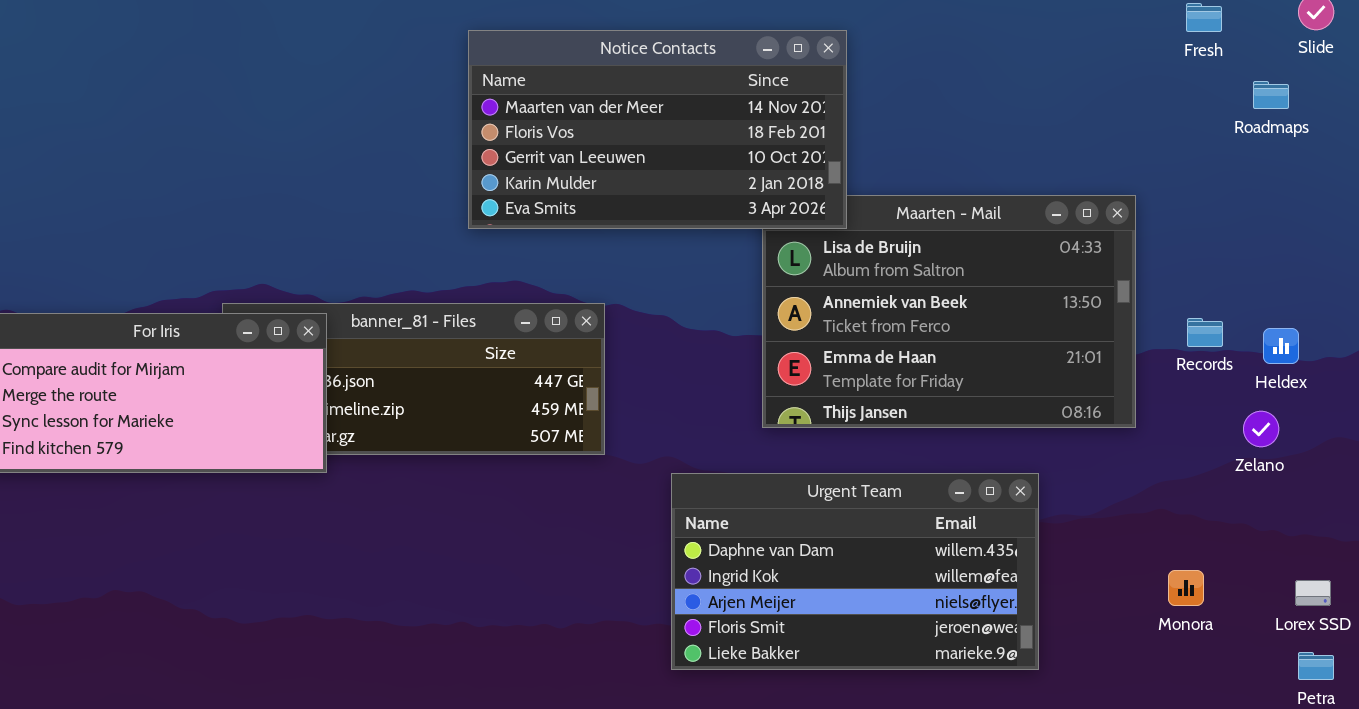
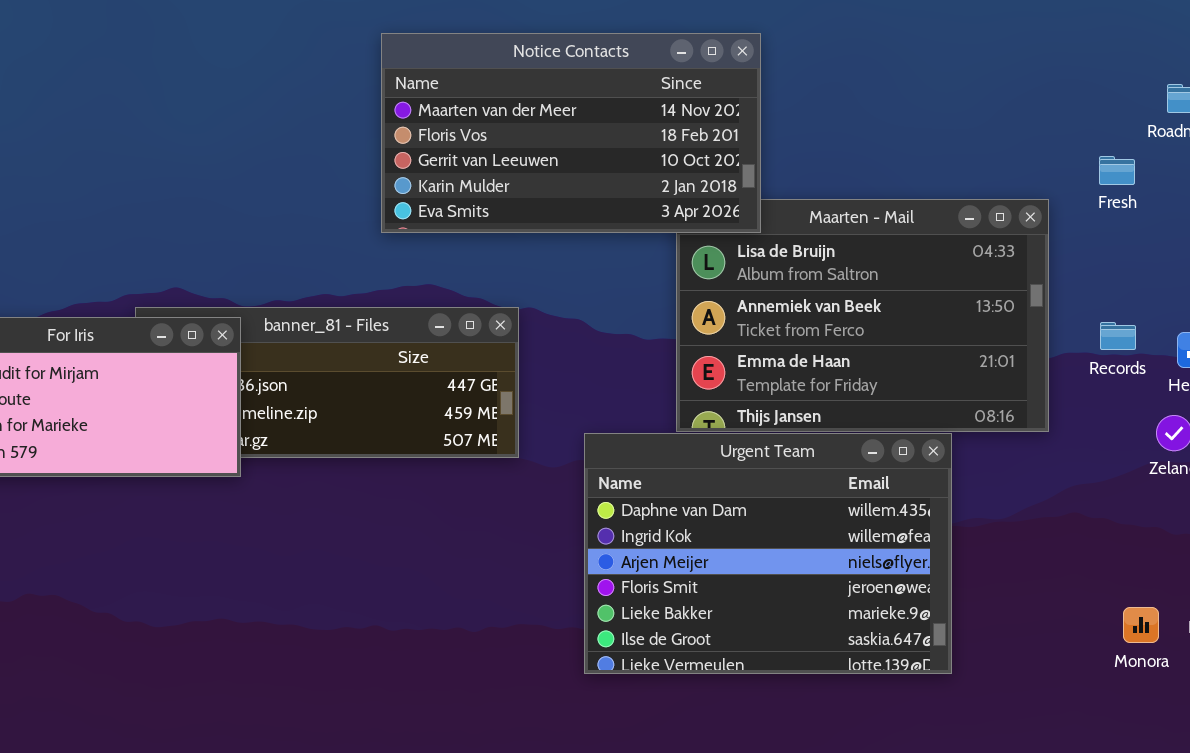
Fresh: [1186,3,1222,32] -> [1099,156,1135,185], moved
Urgent Team: [671,473,1039,670] -> [584,433,952,674], resized
Monora: [1168,570,1204,606] -> [1123,607,1159,643], moved

